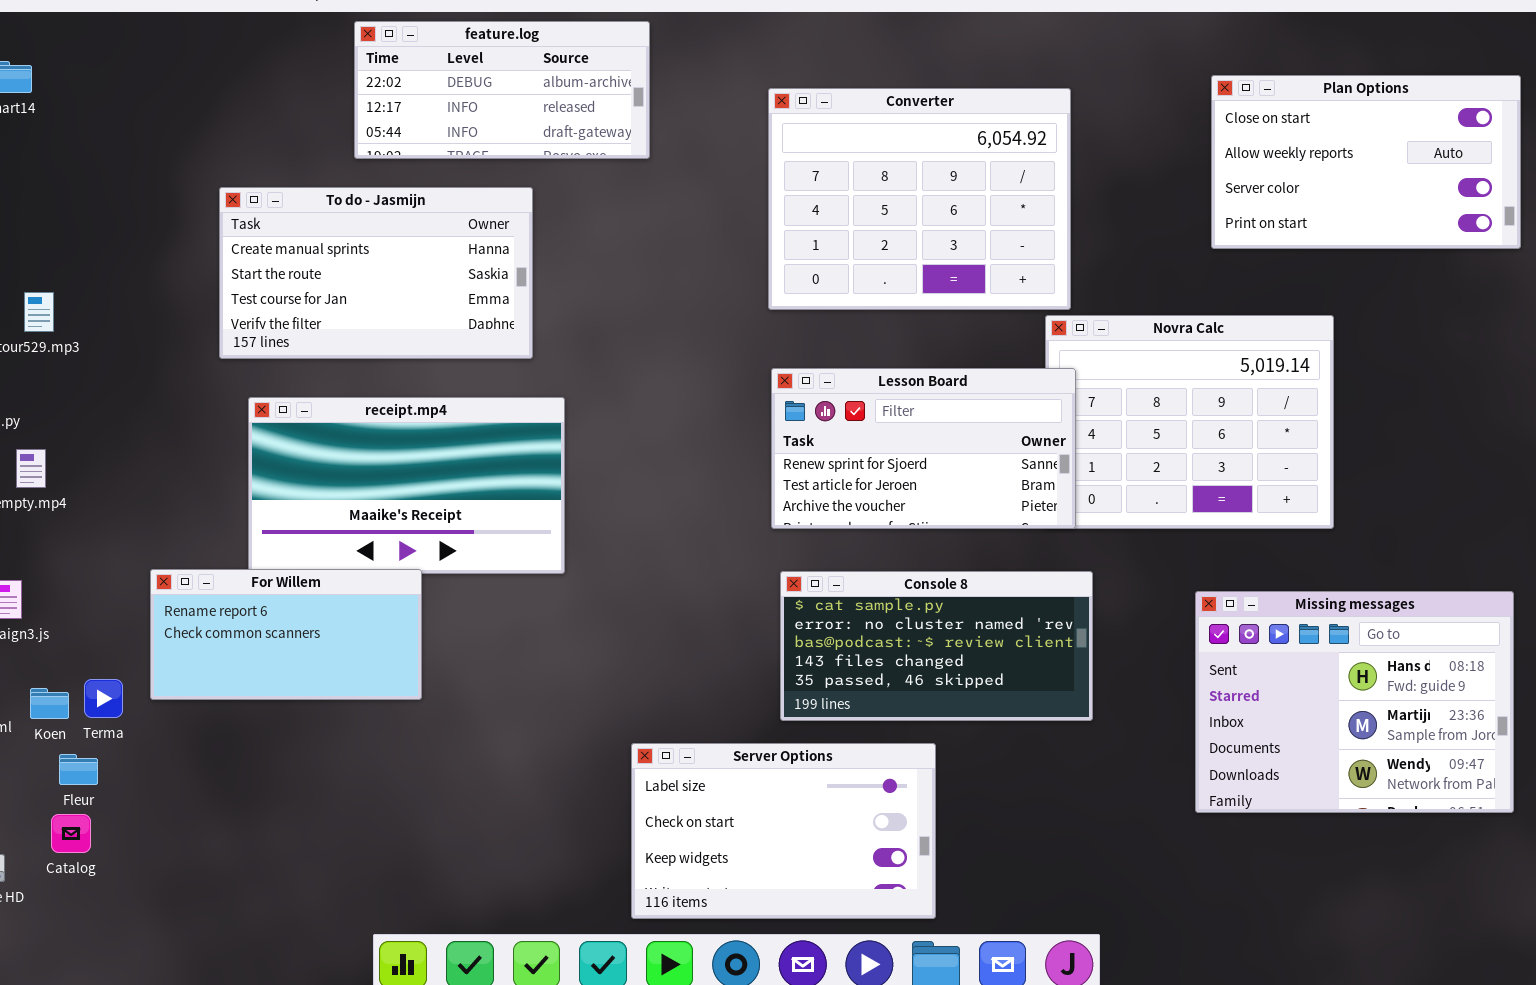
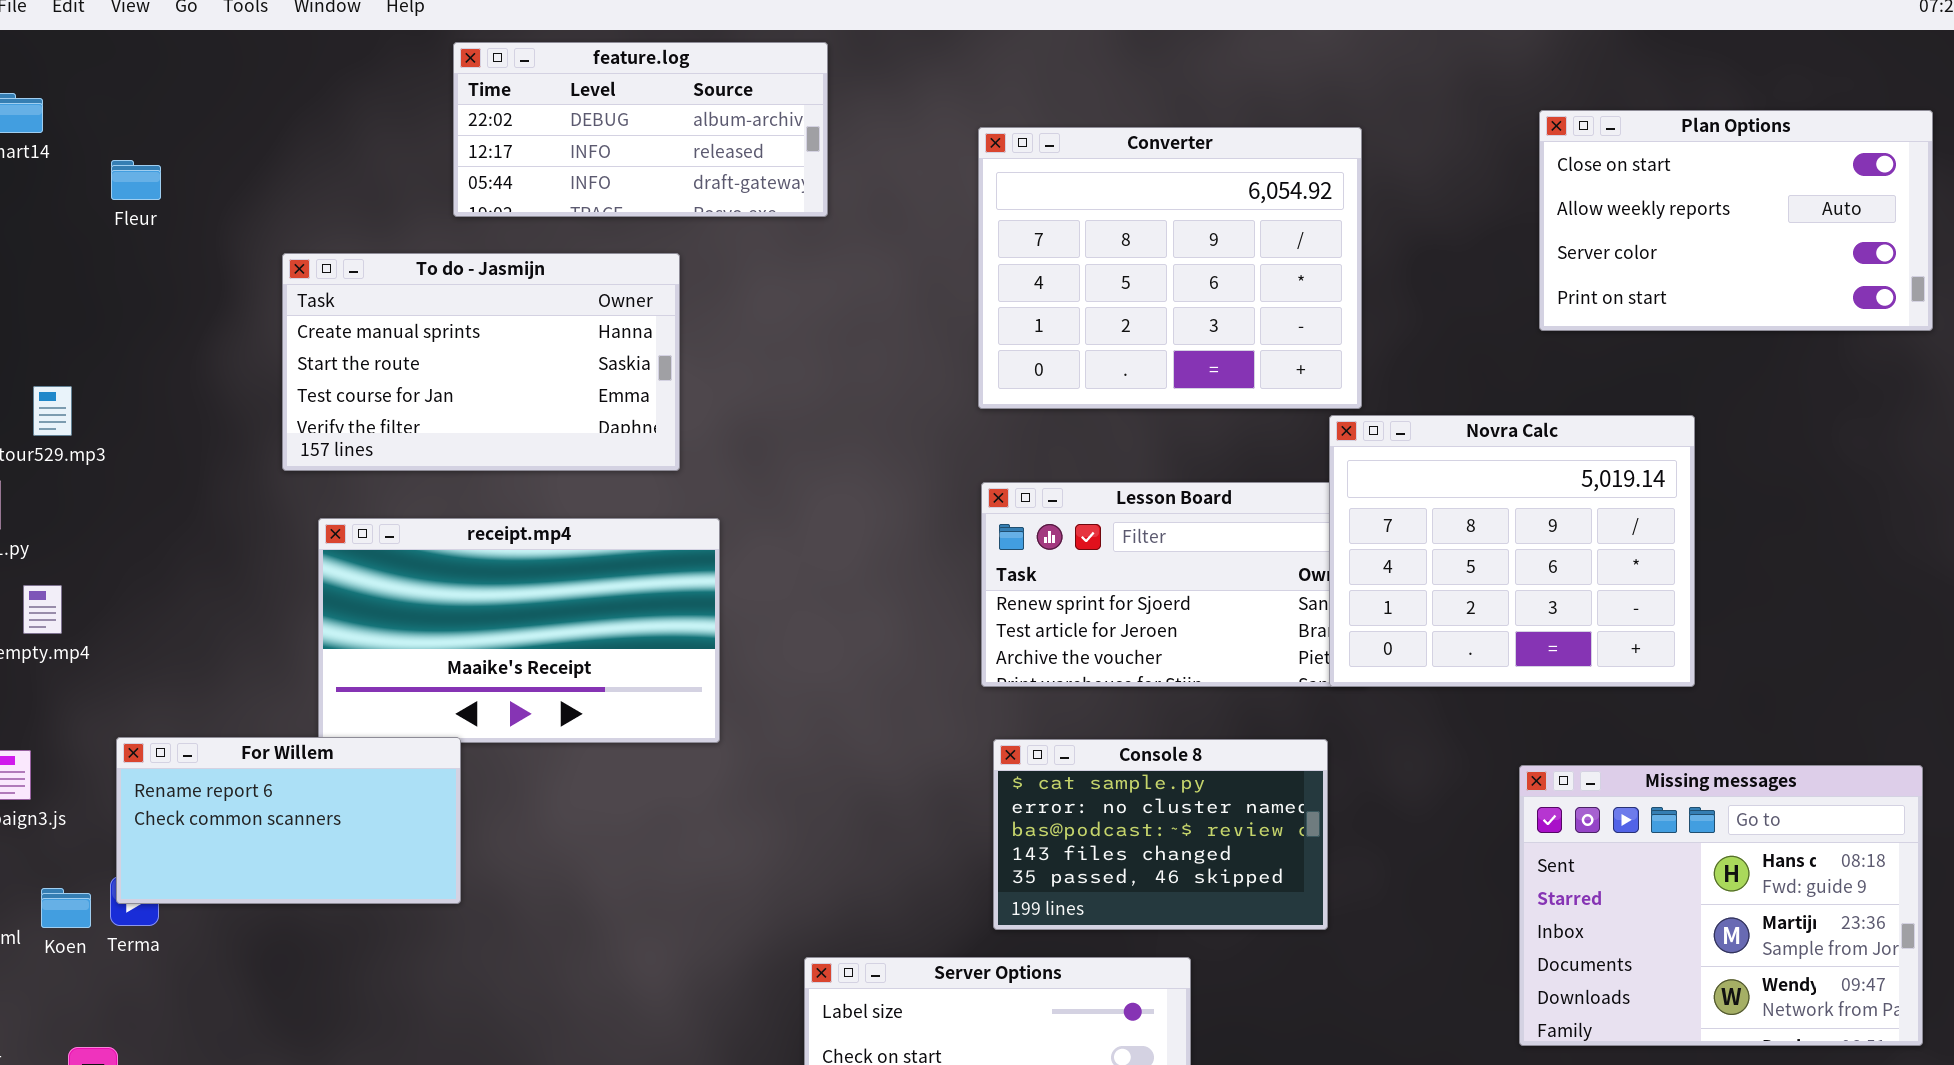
Novra Calc: [1045,315,1334,529] -> [1329,415,1695,687], raised
For Willem: [150,569,422,700] -> [116,737,461,904], moved
Console 8: [780,571,1093,721] -> [993,739,1328,930], resized
Fleur: [59,754,98,785] -> [111,160,161,200], moved

